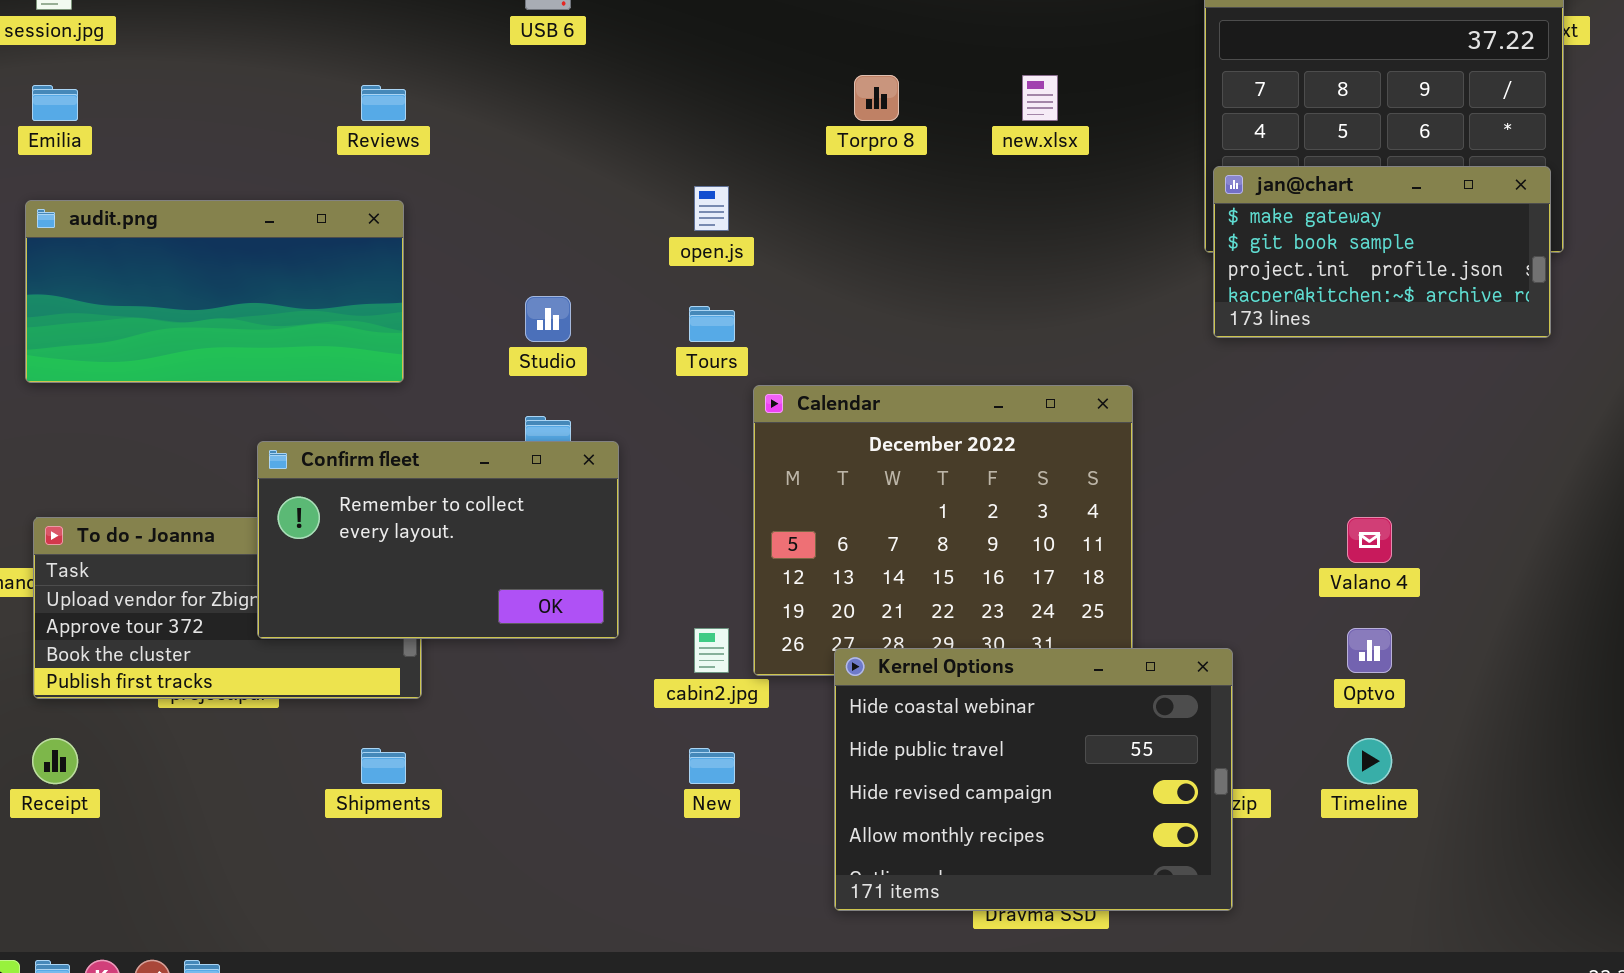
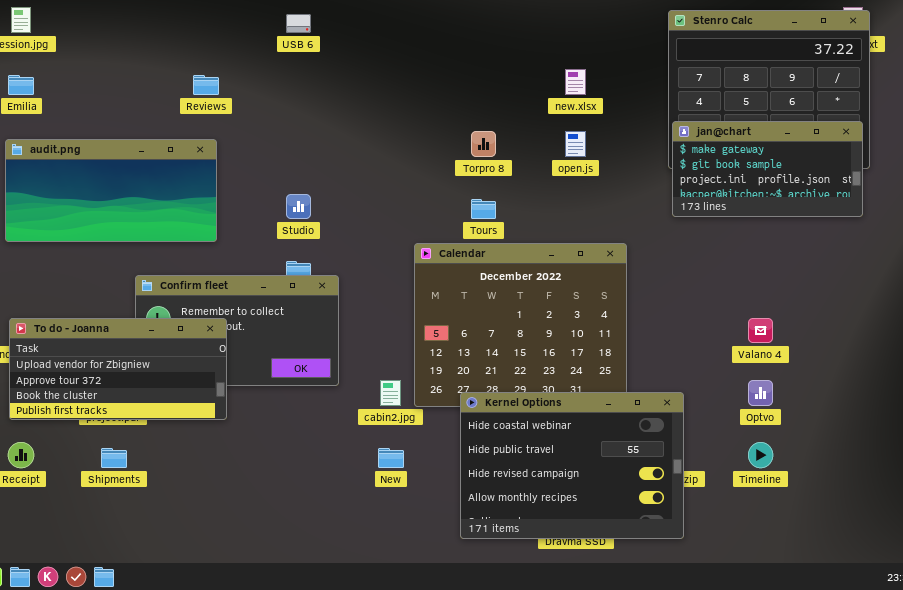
Torpro 8: [854,75,899,121] -> [471,131,496,157], moved
open.js: [694,186,729,231] -> [565,131,586,157], moved
Tours: [689,306,735,342] -> [471,199,496,219], moved
To do - Joanna: [33,517,422,699] -> [9,318,227,420], raised
Shipments: [361,748,406,784] -> [101,448,127,468], moved

